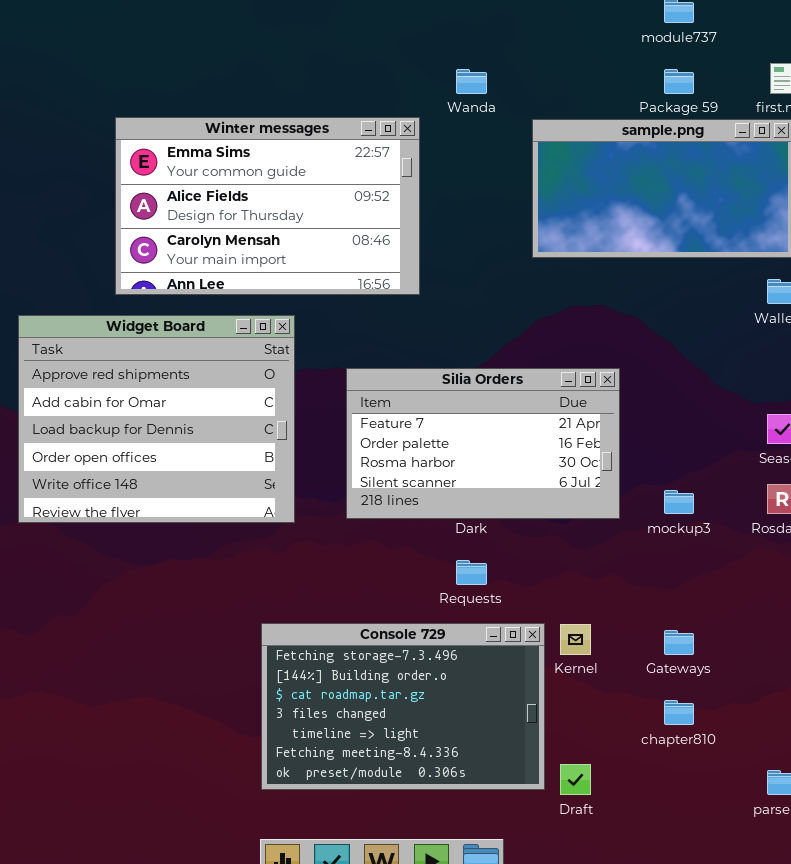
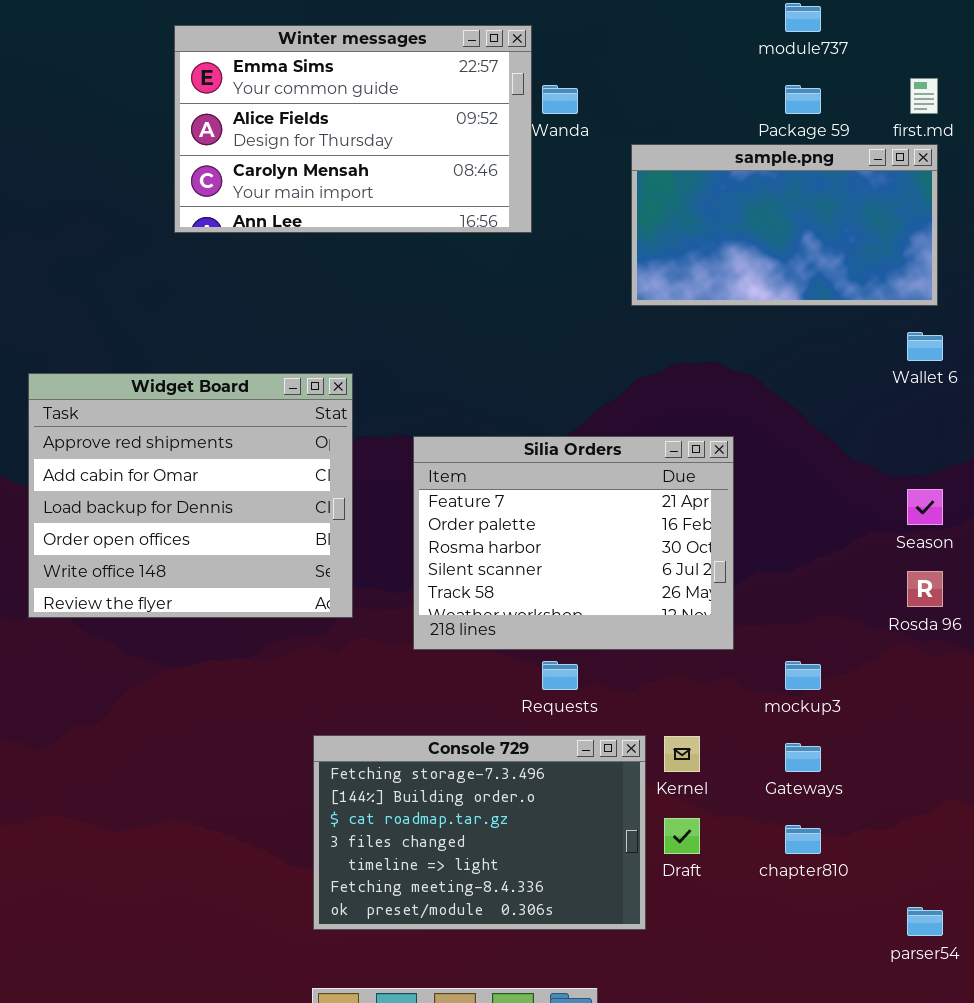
Winter messages: [115,117,420,295] -> [174,25,532,233], moved
Silia Orders: [346,368,620,519] -> [413,436,734,650], resized
mockup3: [664,490,694,514] -> [785,661,821,690], moved
Draft: [560,764,591,795] -> [664,818,700,854], moved

